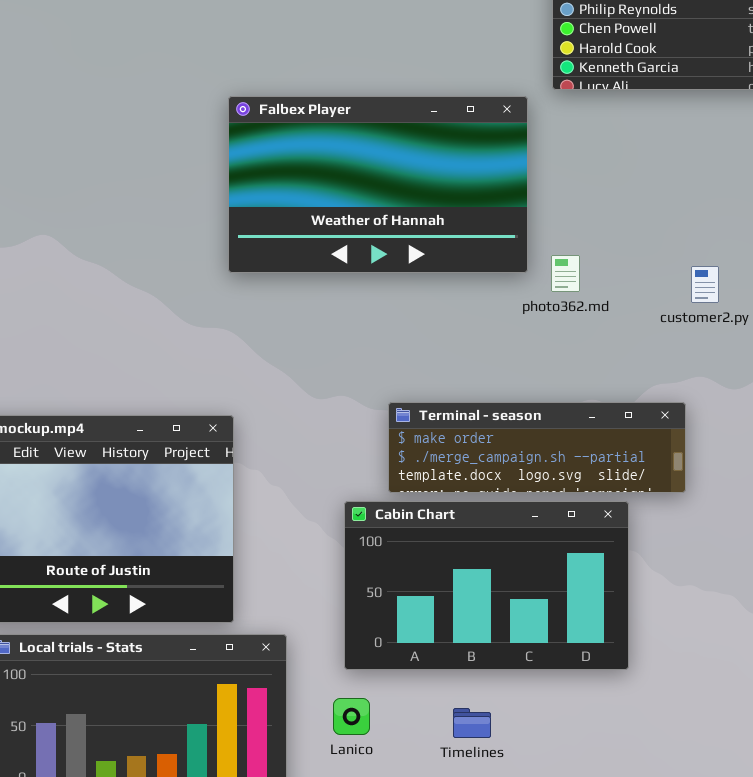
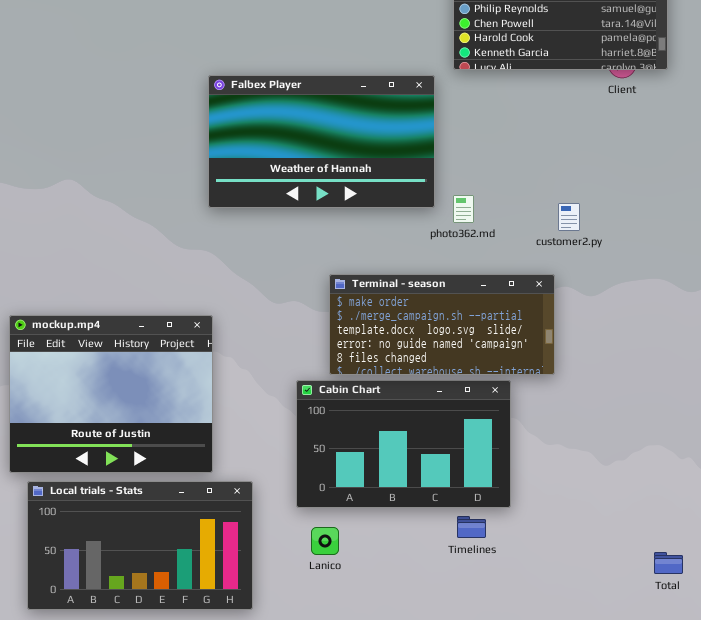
Terminal - season: [388,402,686,493] -> [329,274,555,375], resized
Lanico: [333,698,370,735] -> [311,527,339,555], moved
Timelines: [453,708,491,738] -> [457,516,486,538], moved

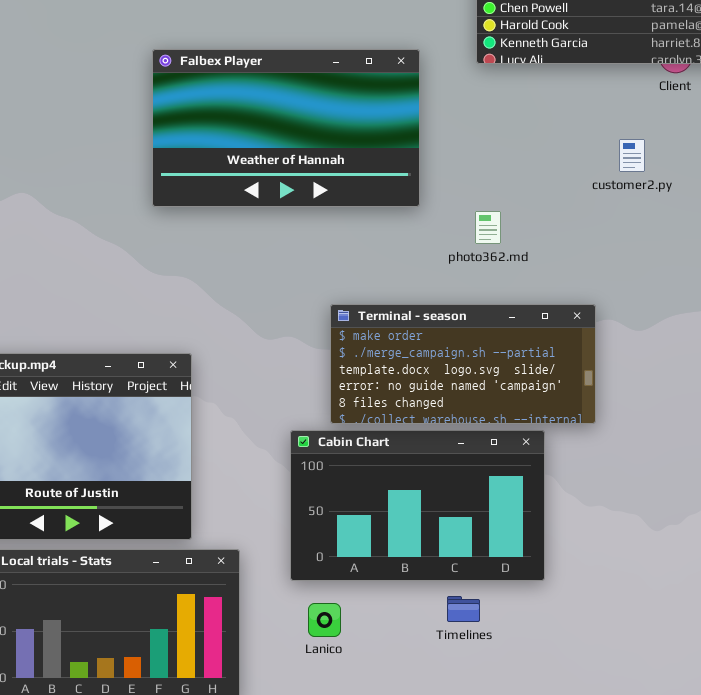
Falbex Player: [208,75,435,208] -> [152,49,420,207], moved
customer2.py: [558,203,580,231] -> [619,139,645,172], moved
Timelines: [457,516,486,538] -> [447,596,480,622], moved

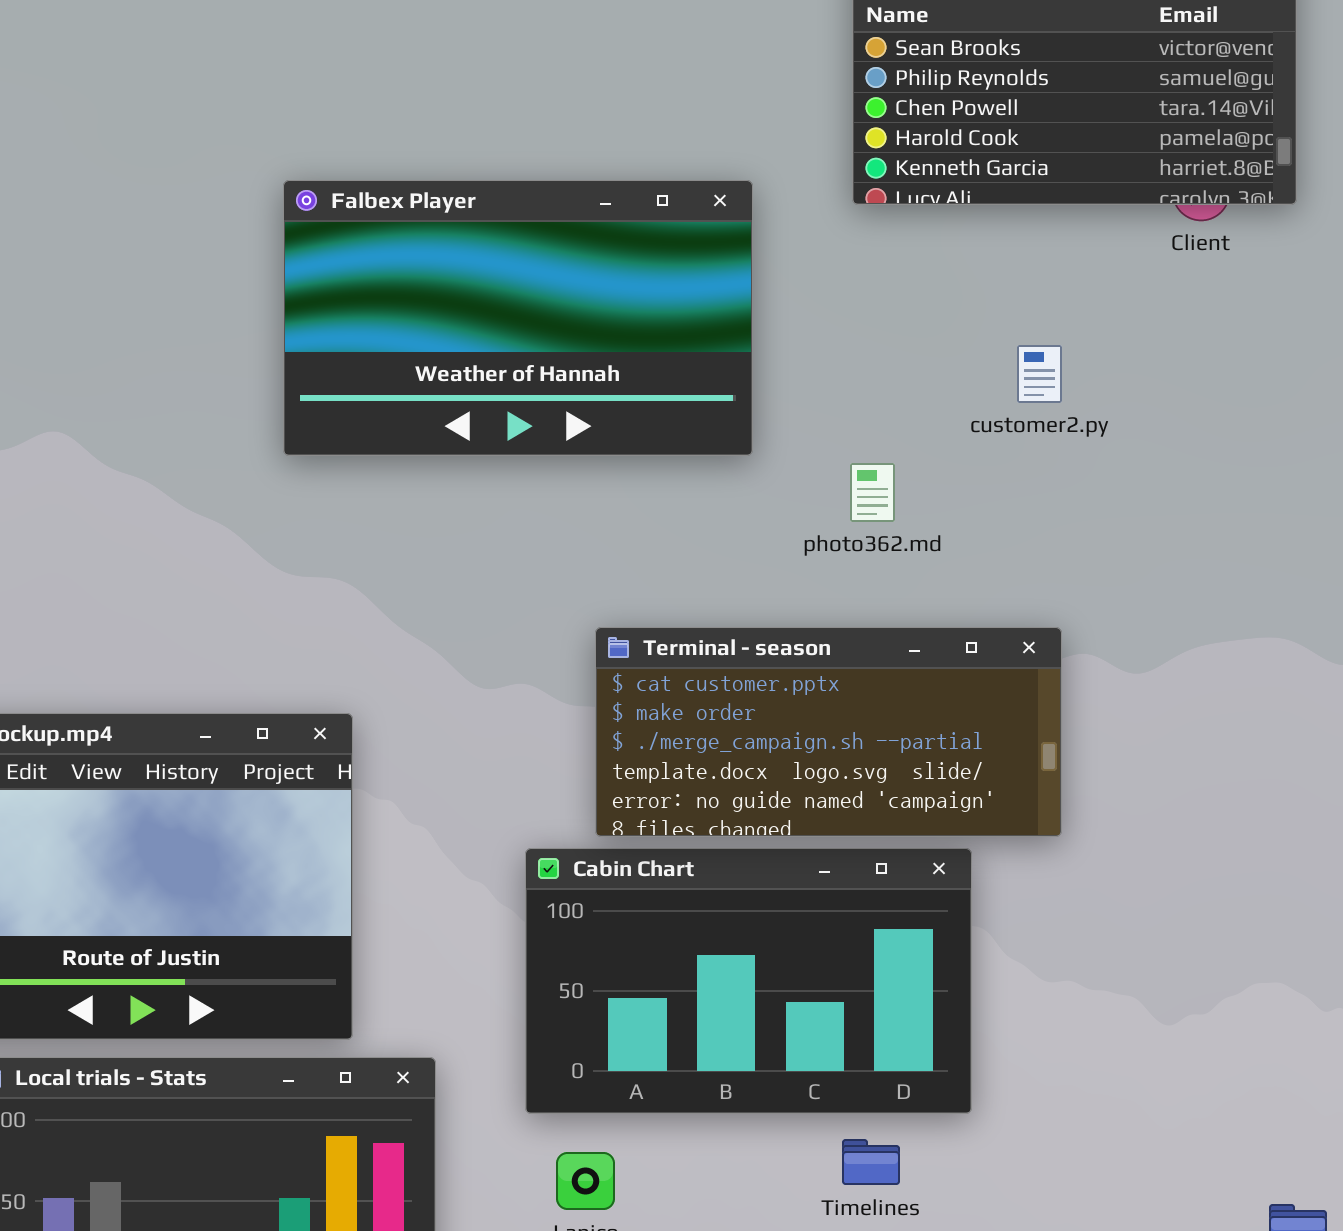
customer2.py: [619,139,645,172] -> [1017,345,1062,403], moved
Terminal - season: [330,304,596,424] -> [595,627,1062,837], scrolled up 1 row
Timelines: [447,596,480,622] -> [842,1139,900,1185], moved

